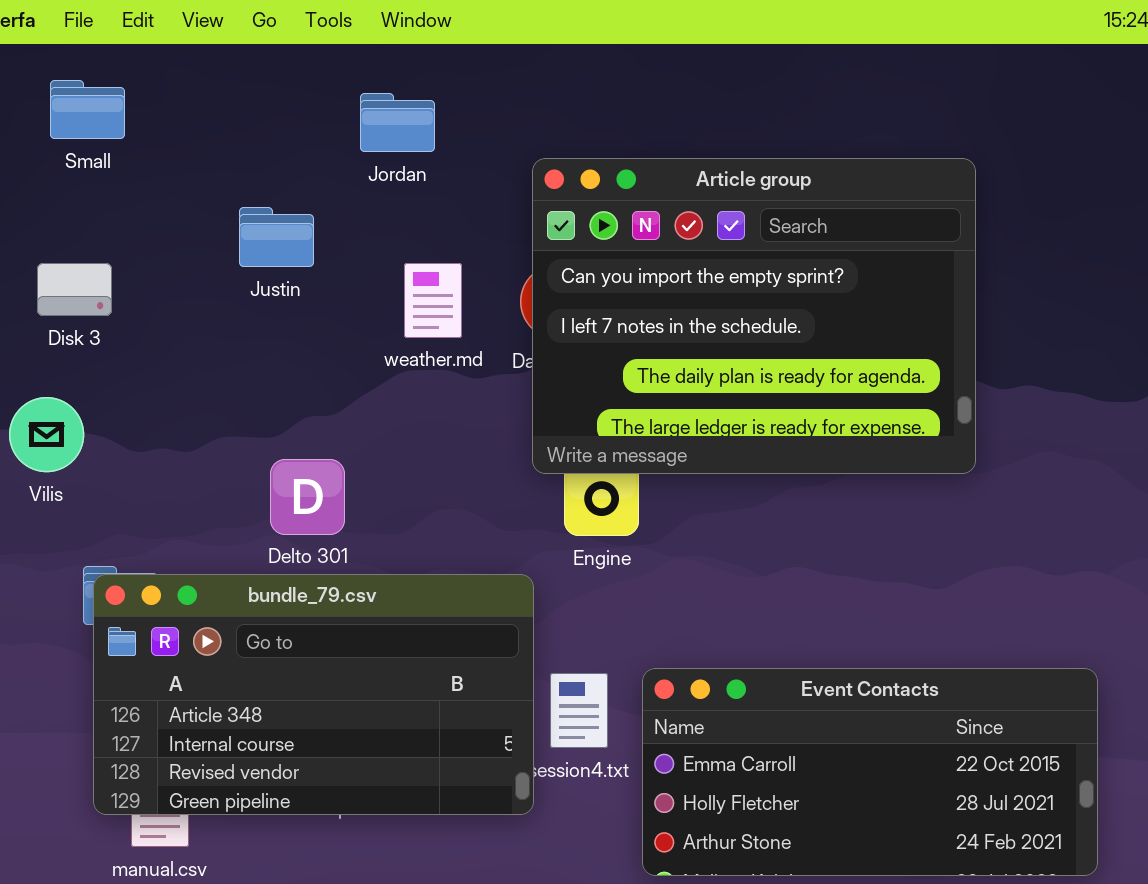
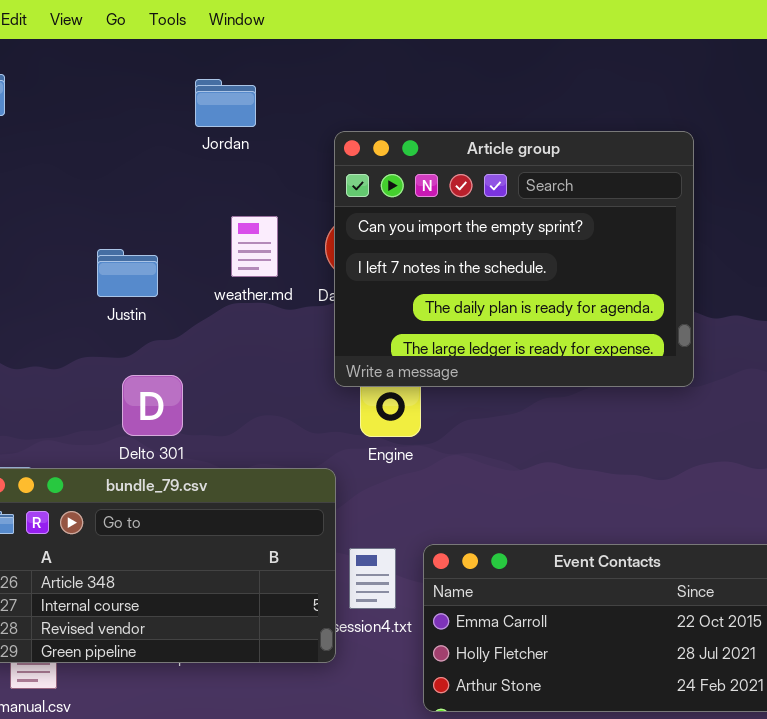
Justin: [239,207,314,267] -> [97,249,158,297], moved

